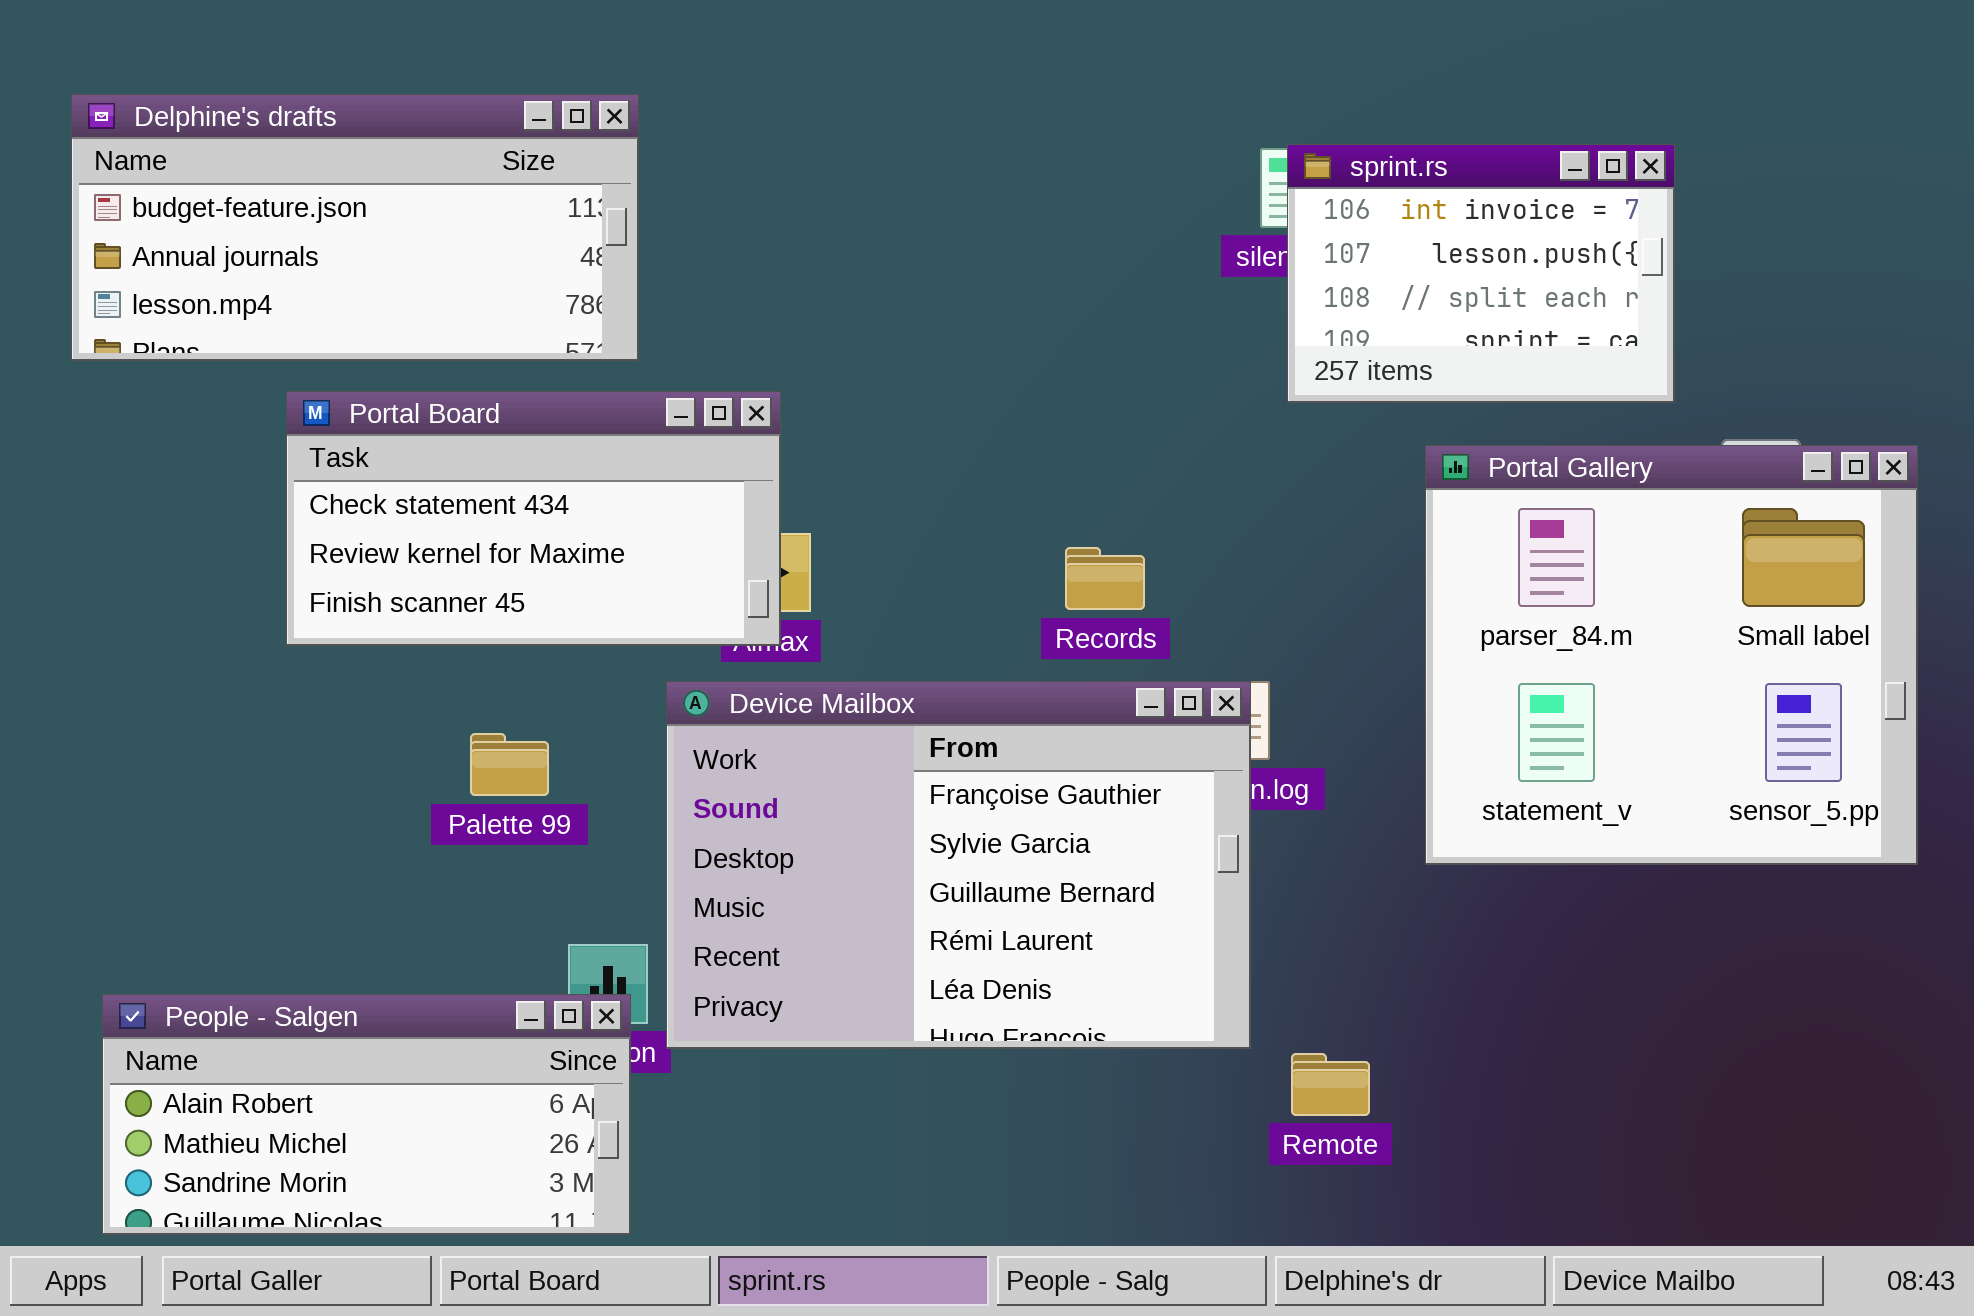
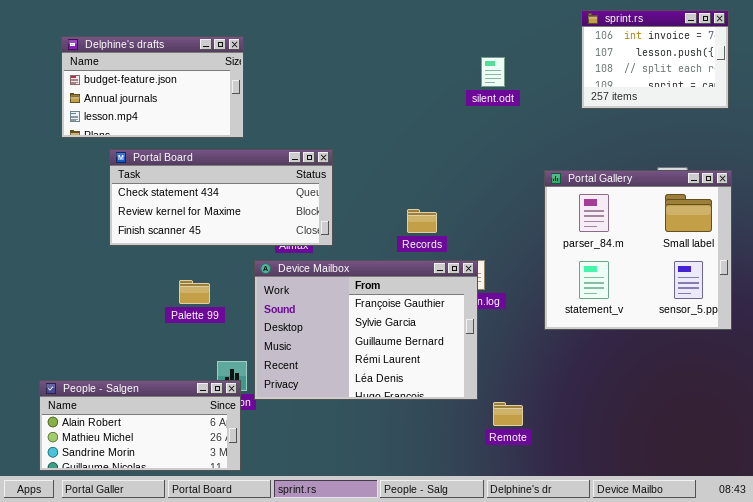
Delphine's drafts: [71,94,639,361] -> [61,36,244,138], resized
sprint.rs: [1287,144,1675,403] -> [581,10,729,109], moved
Portal Board: [286,391,781,646] -> [109,149,333,246], resized

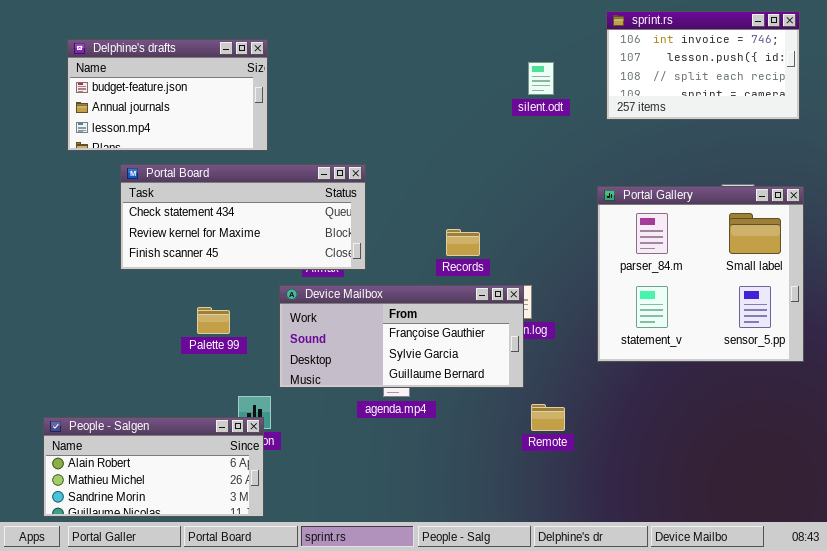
sprint.rs: [581,10,729,109] -> [606,11,800,120], resized
Device Mailbox: [254,260,478,400] -> [279,285,524,388], resized
Remote: [493,402,523,426] -> [531,404,565,431], moved

